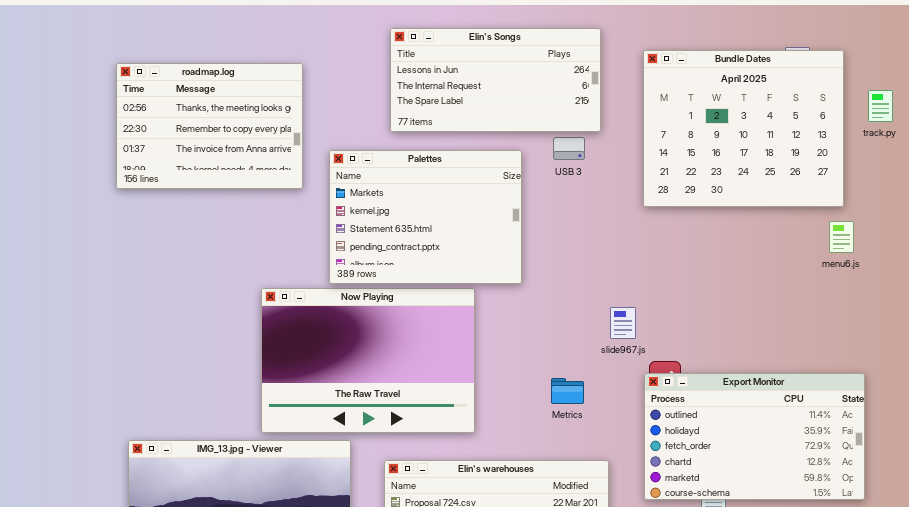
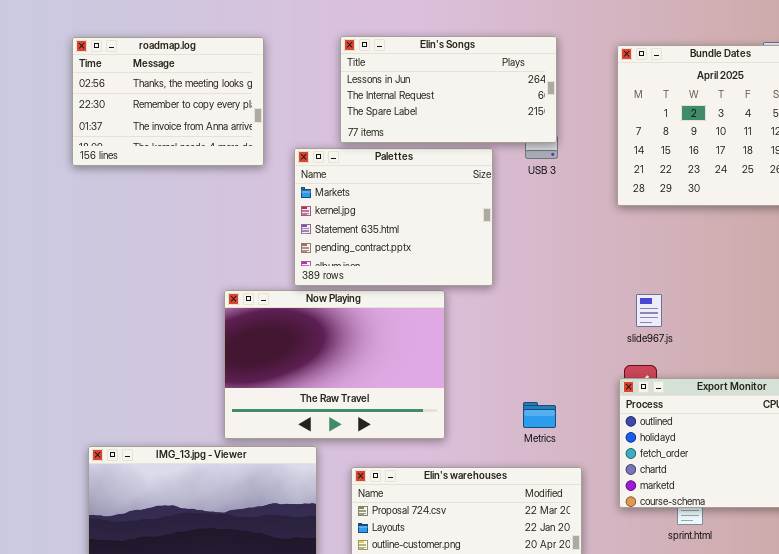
Elin's Songs: [390,28,601,132] -> [340,36,557,143], moved
roadmap.log: [116,63,303,189] -> [72,37,264,166], moved
slide967.js: [610,307,636,339] -> [636,294,662,327], moved
Metrics: [551,378,584,404] -> [523,402,556,428], moved

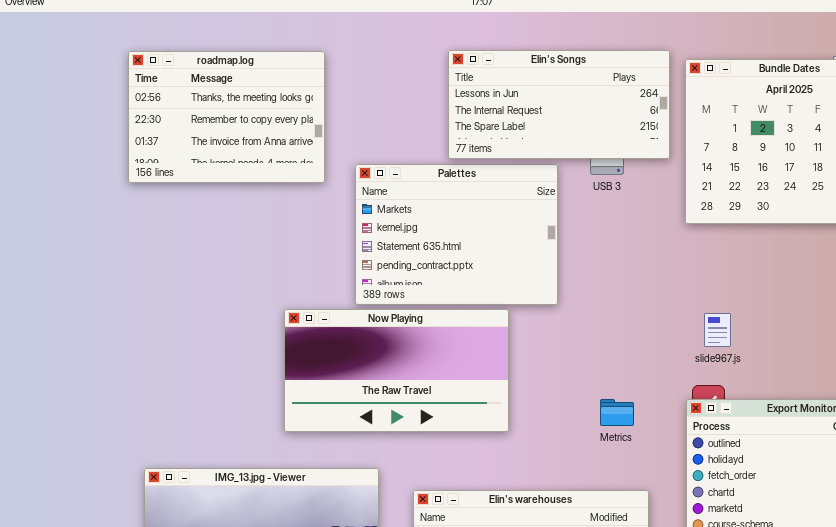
Elin's Songs: [340,36,557,143] -> [448,50,670,159], moved
Now Playing: [224,290,445,439] -> [284,309,509,432], resized
Metrics: [523,402,556,428] -> [600,399,634,426], moved

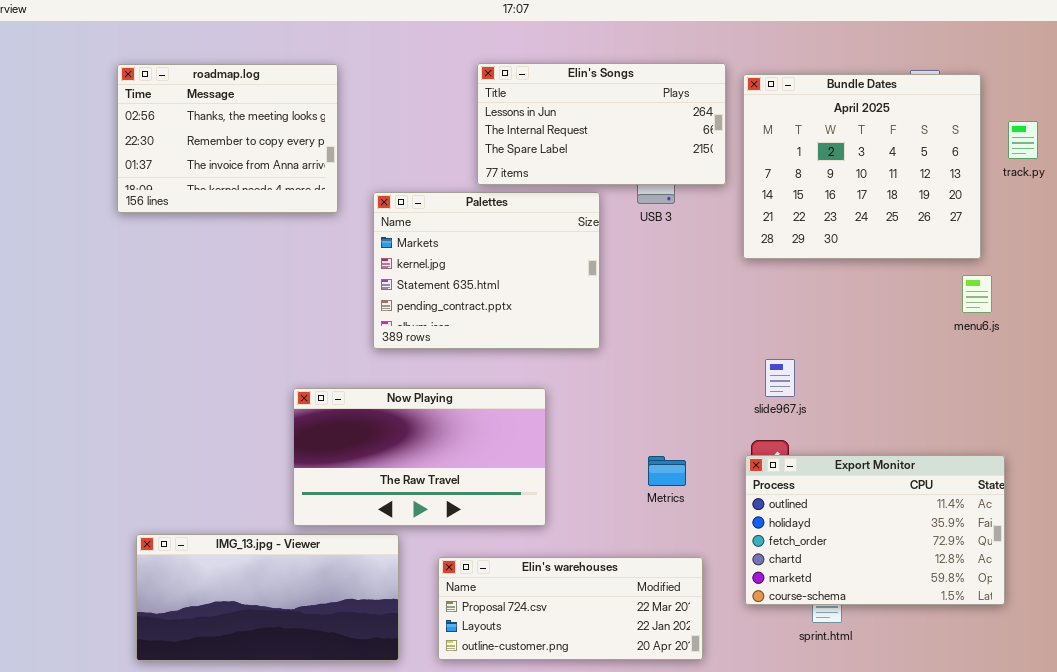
Now Playing: [284,309,509,432] -> [293,388,546,526], moved

